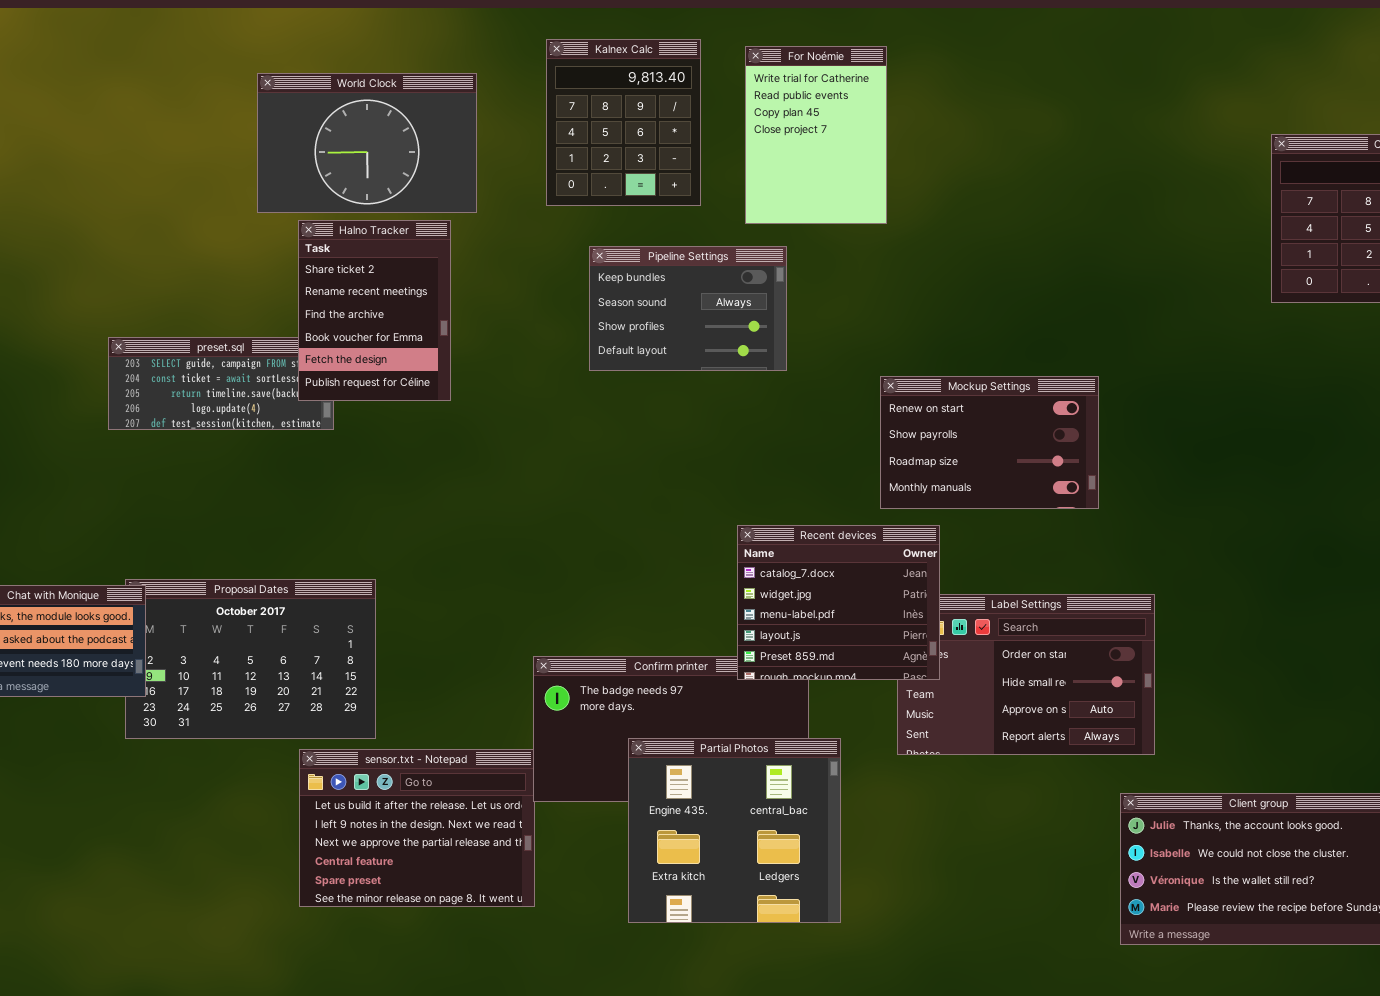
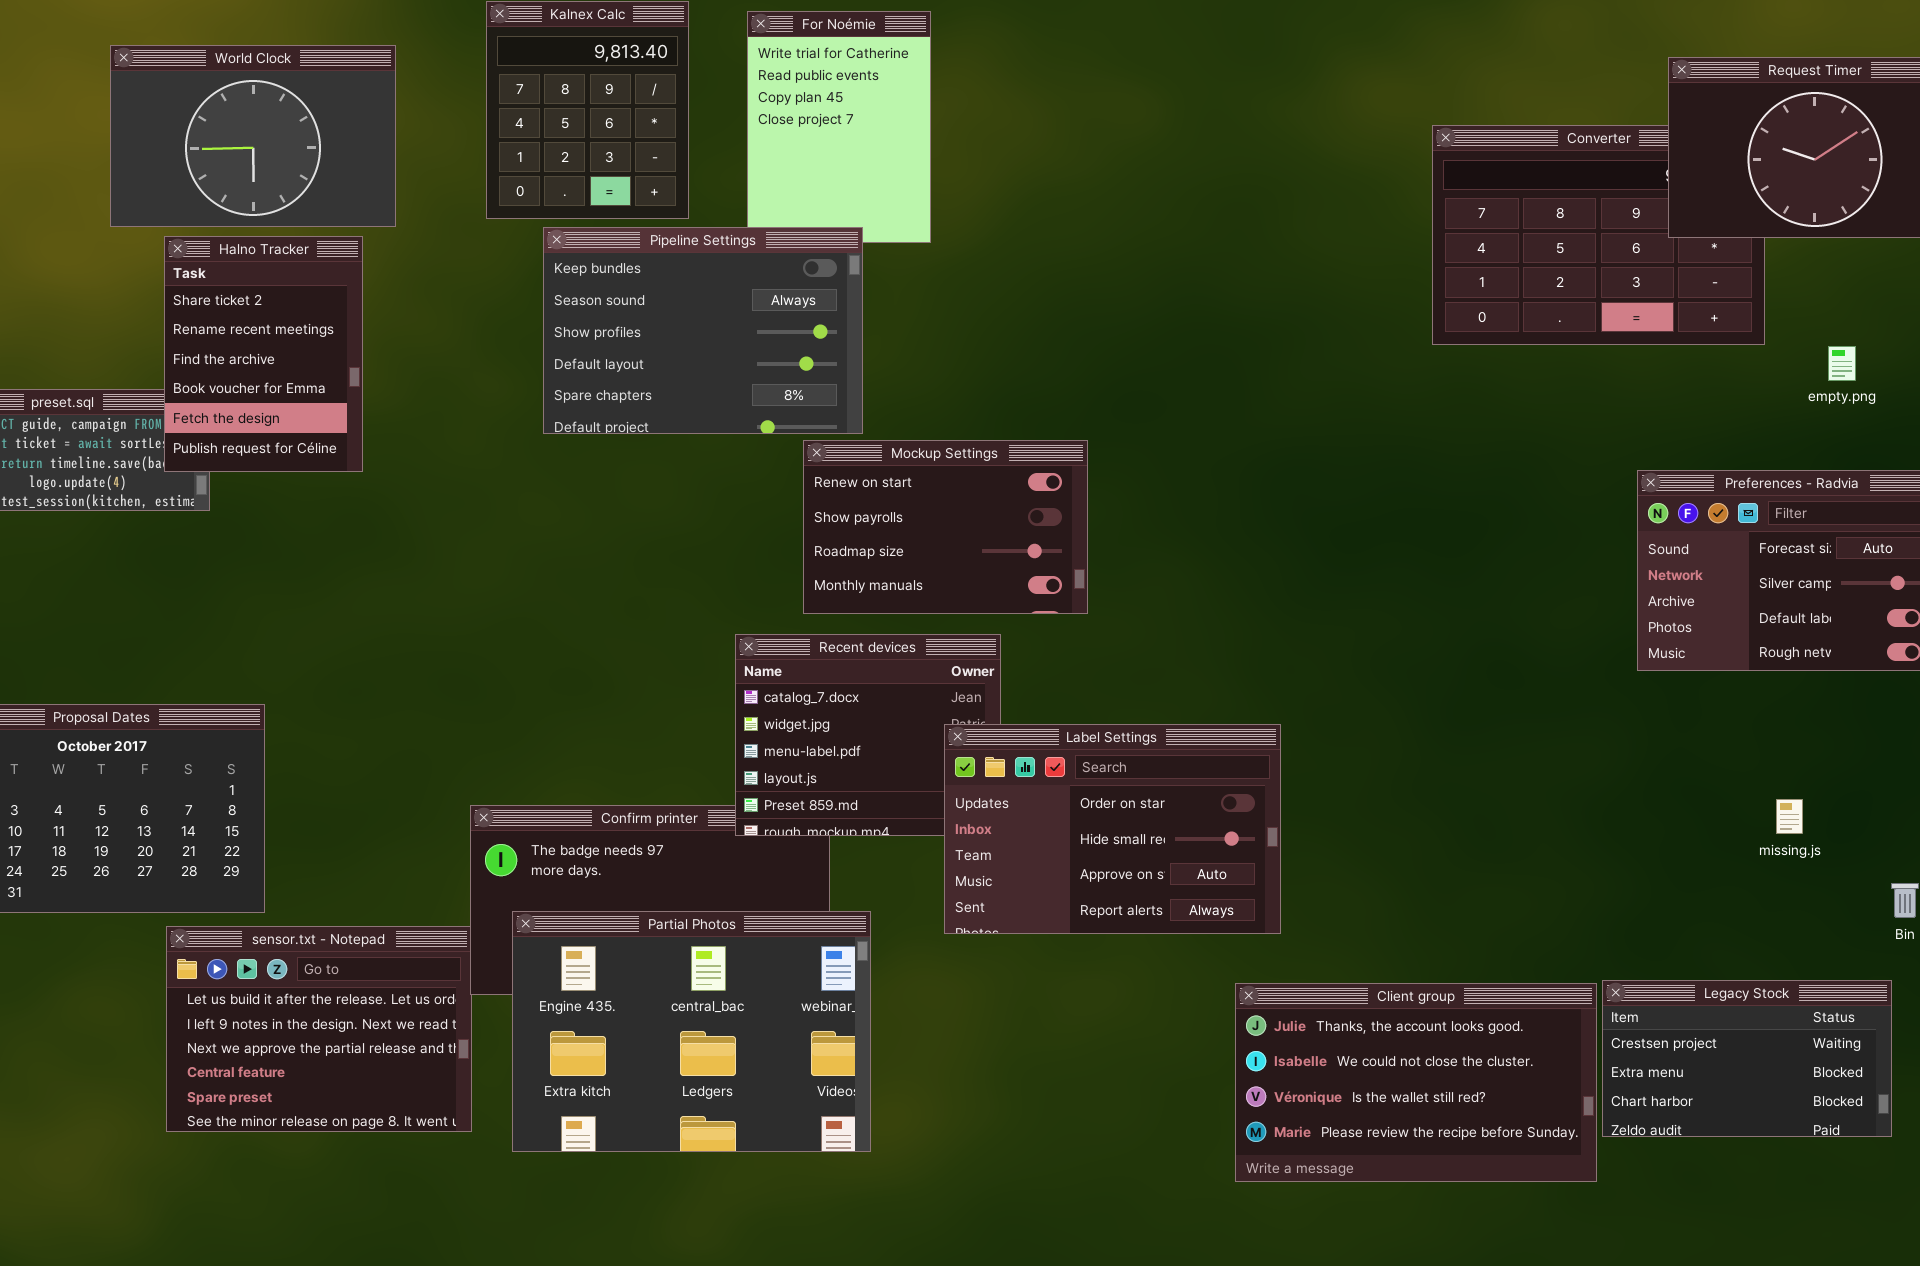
Pipeline Settings: [589,246,787,371] -> [543,227,863,434], resized
Mockup Settings: [880,376,1099,509] -> [803,440,1088,614], moved
Label Settings: [897,594,1155,755] -> [944,724,1281,934], raised
Partial Photos: [628,738,841,923] -> [512,911,871,1152], resized

